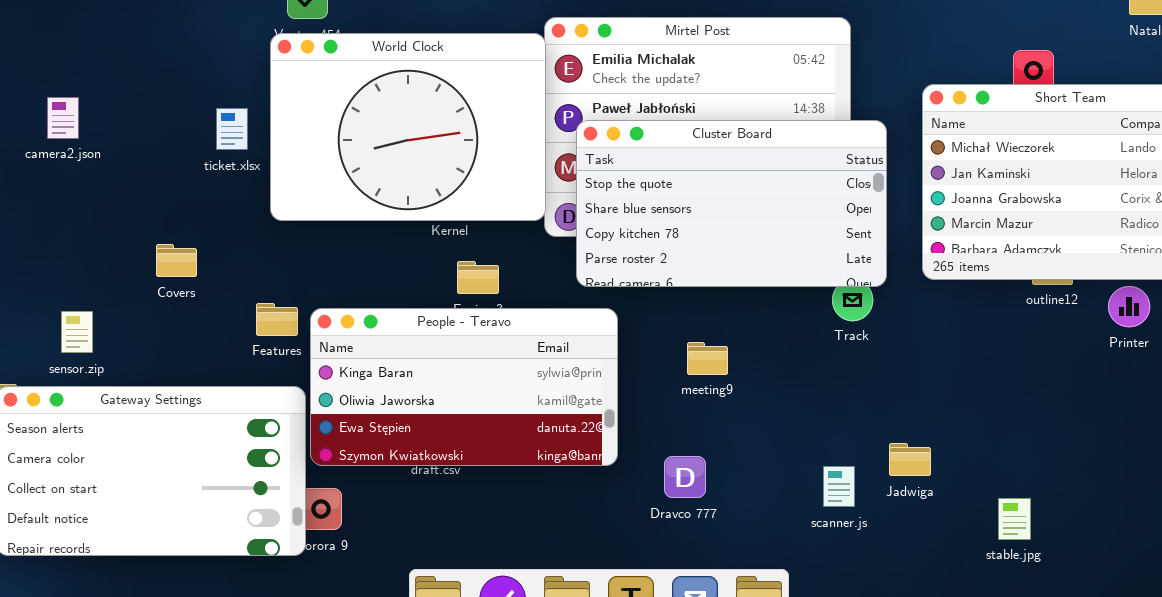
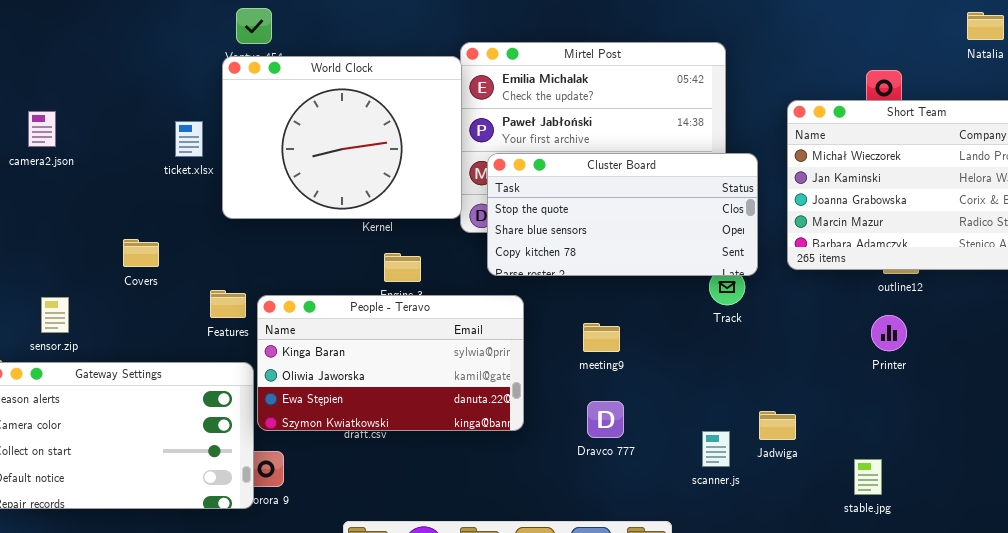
Cluster Board: [576,120,887,287] -> [487,153,758,276], resized
Printer: [1108,286,1150,327] -> [871,315,907,351], moved
Dravco 777: [664,456,706,498] -> [587,401,624,438], moved

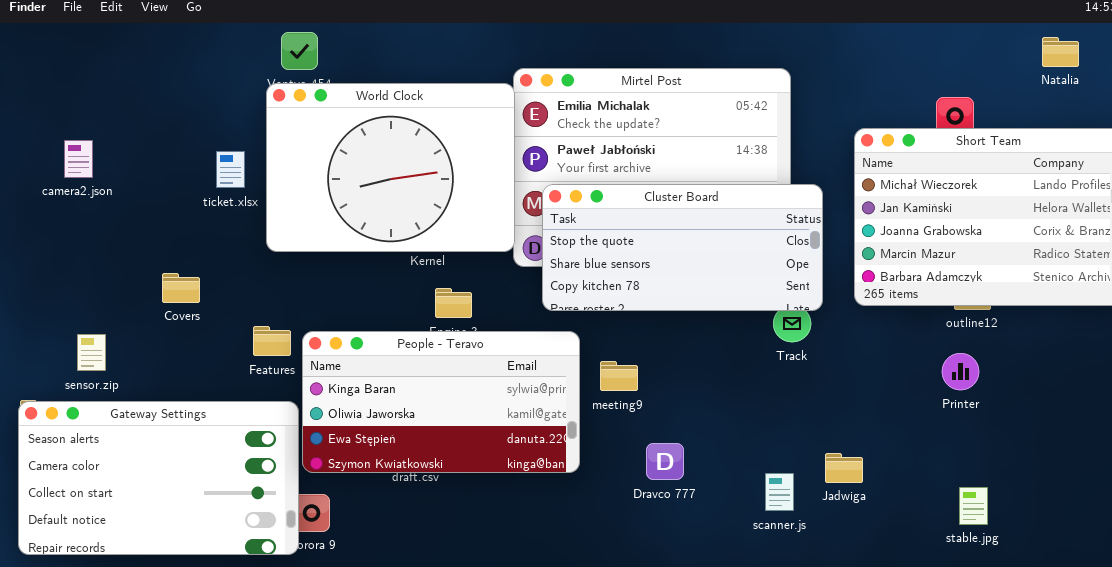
meeting9: [583,323,620,352] -> [600,361,638,391], moved
stable.jpg: [854,459,882,495] -> [959,487,988,525], moved

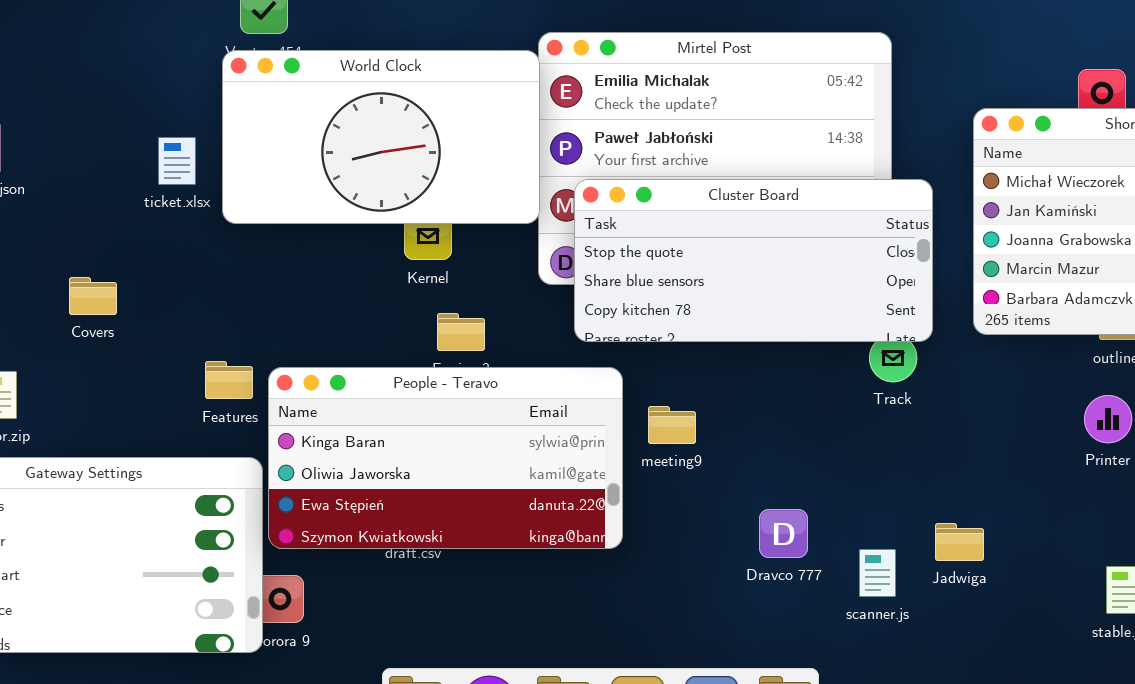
World Clock: [266,83,515,252] -> [222,50,540,224], resized
Covers: [162,273,200,303] -> [69,277,117,315], moved
Dravco 777: [646,443,684,480] -> [759,509,808,558], moved

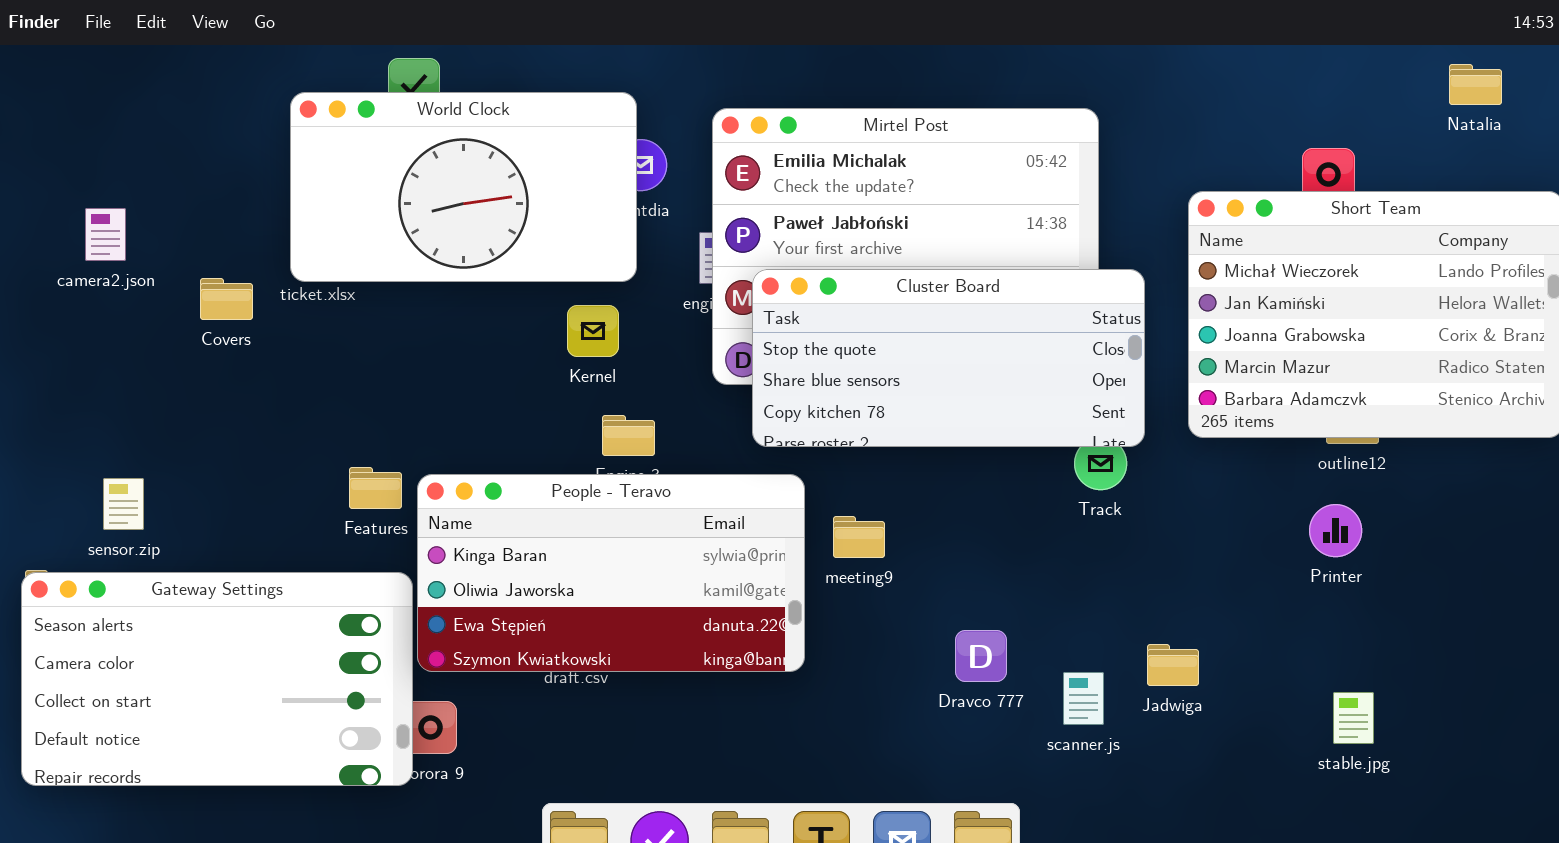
World Clock: [222,50,540,224] -> [290,92,637,282], moved
Covers: [69,277,117,315] -> [200,278,253,320], moved

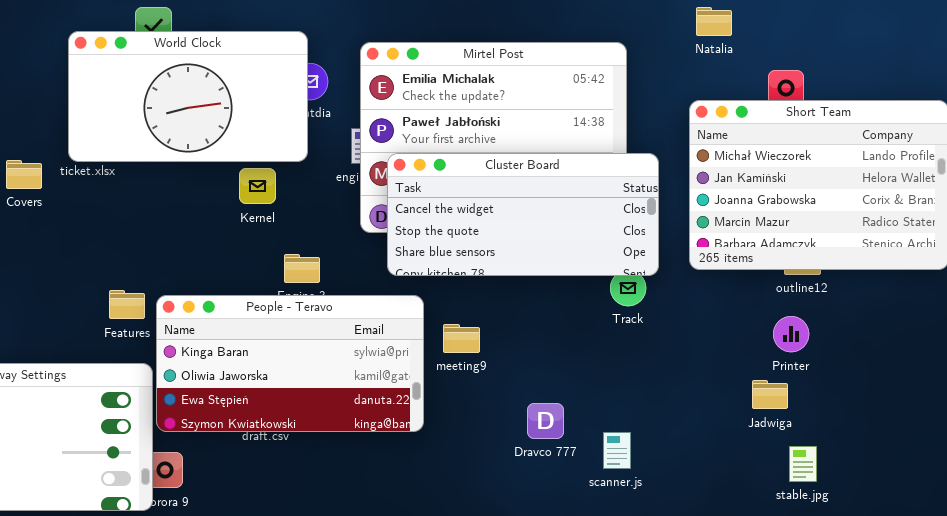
Natalia: [1449,64,1502,105] -> [696,7,732,36], moved
Cluster Board: [752,269,1145,447] -> [387,153,659,276], scrolled up 1 row
Kernel: [567,305,619,357] -> [239,168,276,204], moved
Jadwiga: [1147,644,1199,686] -> [752,380,788,409], moved

